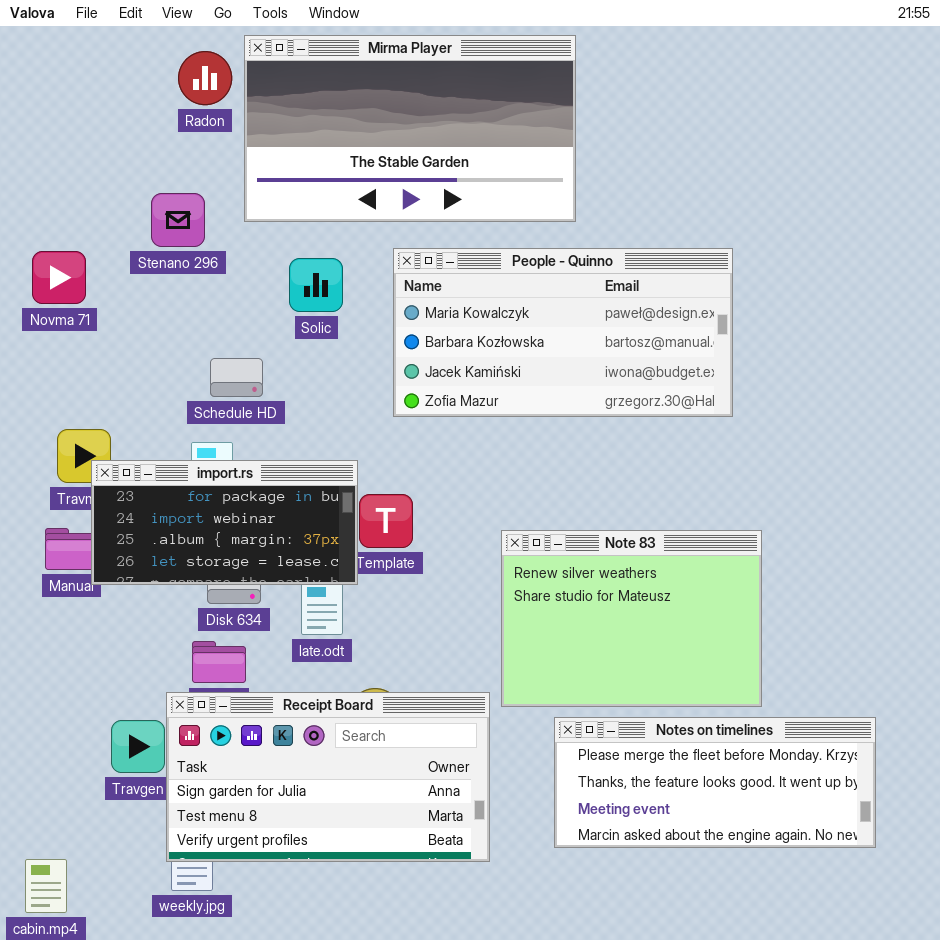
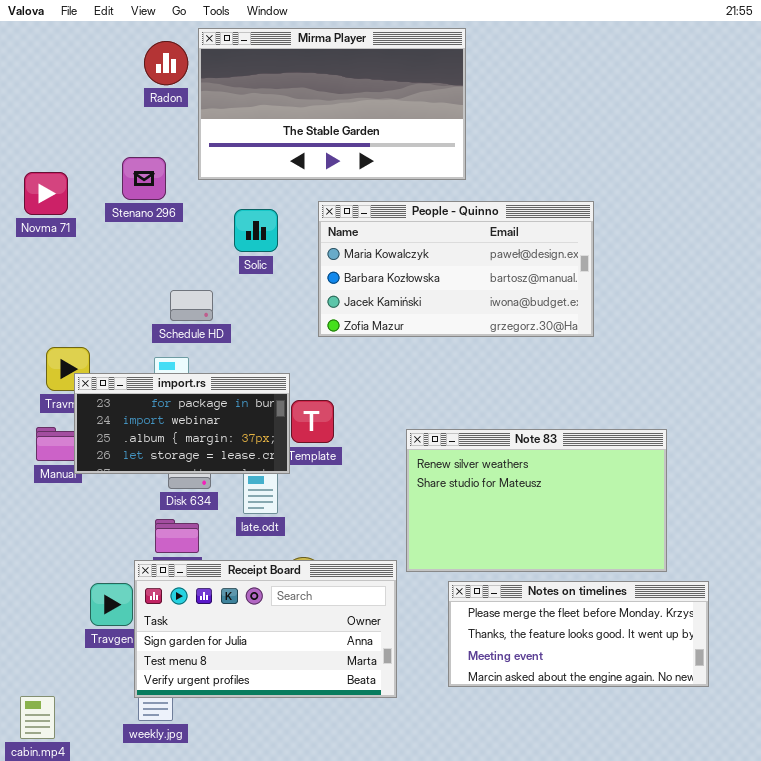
Novma 71: [32,251,86,304] -> [24,172,68,215], moved
Note 83: [501,530,762,707] -> [406,429,667,572], resized

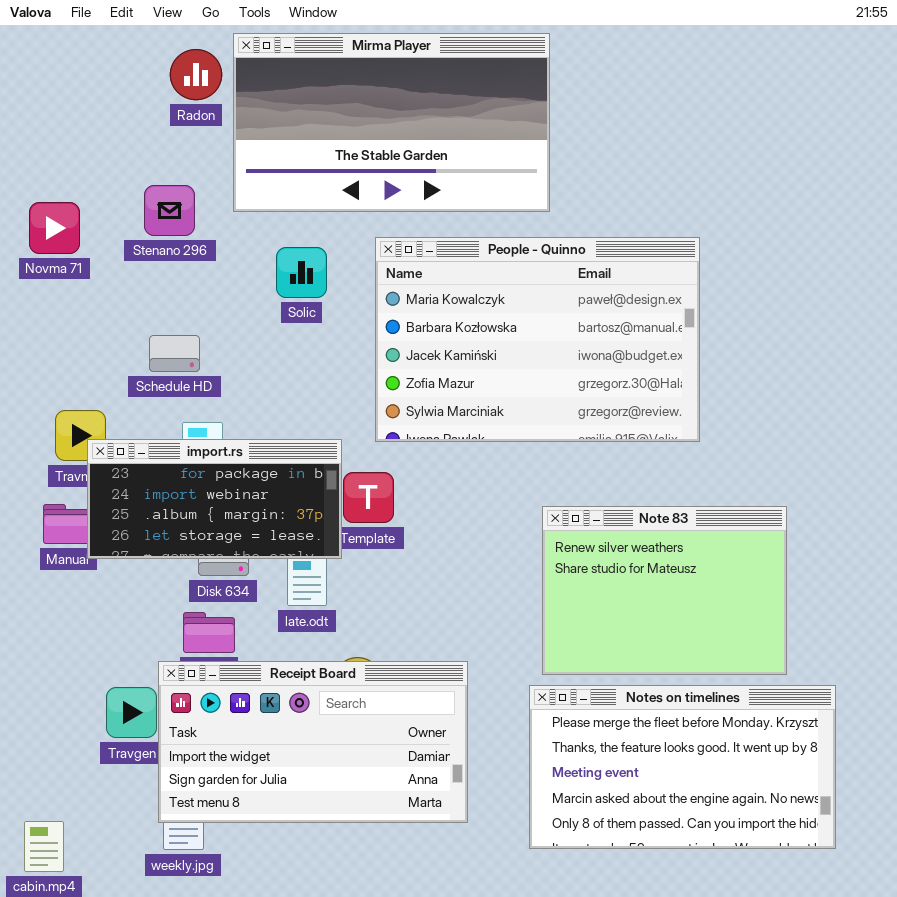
People - Quinno: [318,201,594,337] -> [375,237,700,442], resized
Schedule HD: [170,290,213,321] -> [149,335,200,372], moved
Note 83: [406,429,667,572] -> [542,506,787,675], resized
Receipt Board: [134,560,397,698] -> [158,661,468,823], scrolled up 1 row
Notes on timelines: [448,581,709,687] -> [529,685,836,849], resized

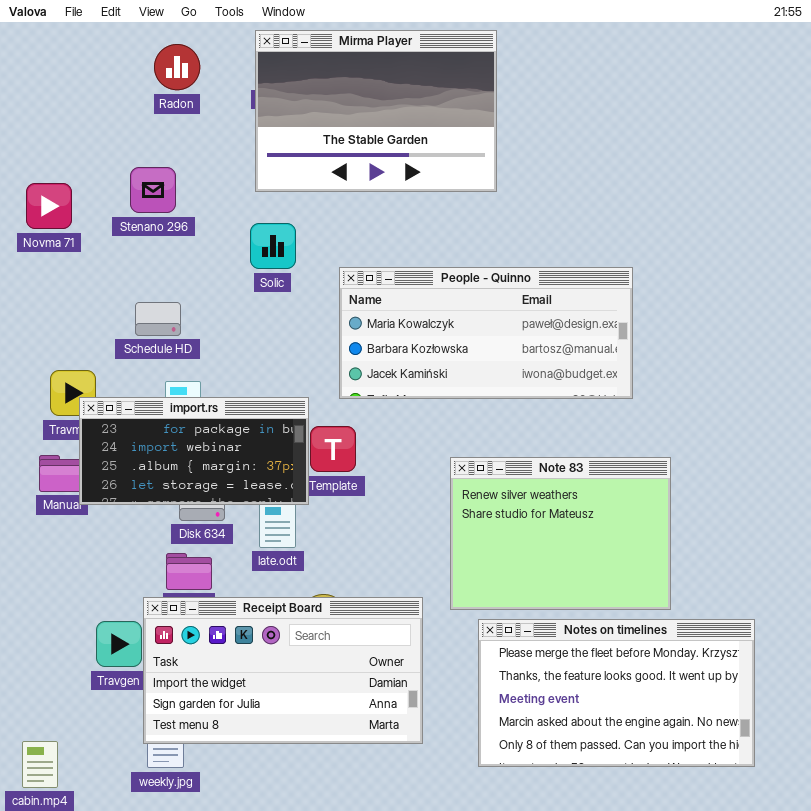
Mirma Player: [233,33,550,212] -> [255,30,497,192], resized
People - Quinno: [375,237,700,442] -> [339,267,633,399], resized
Note 83: [542,506,787,675] -> [450,457,671,610], moved

